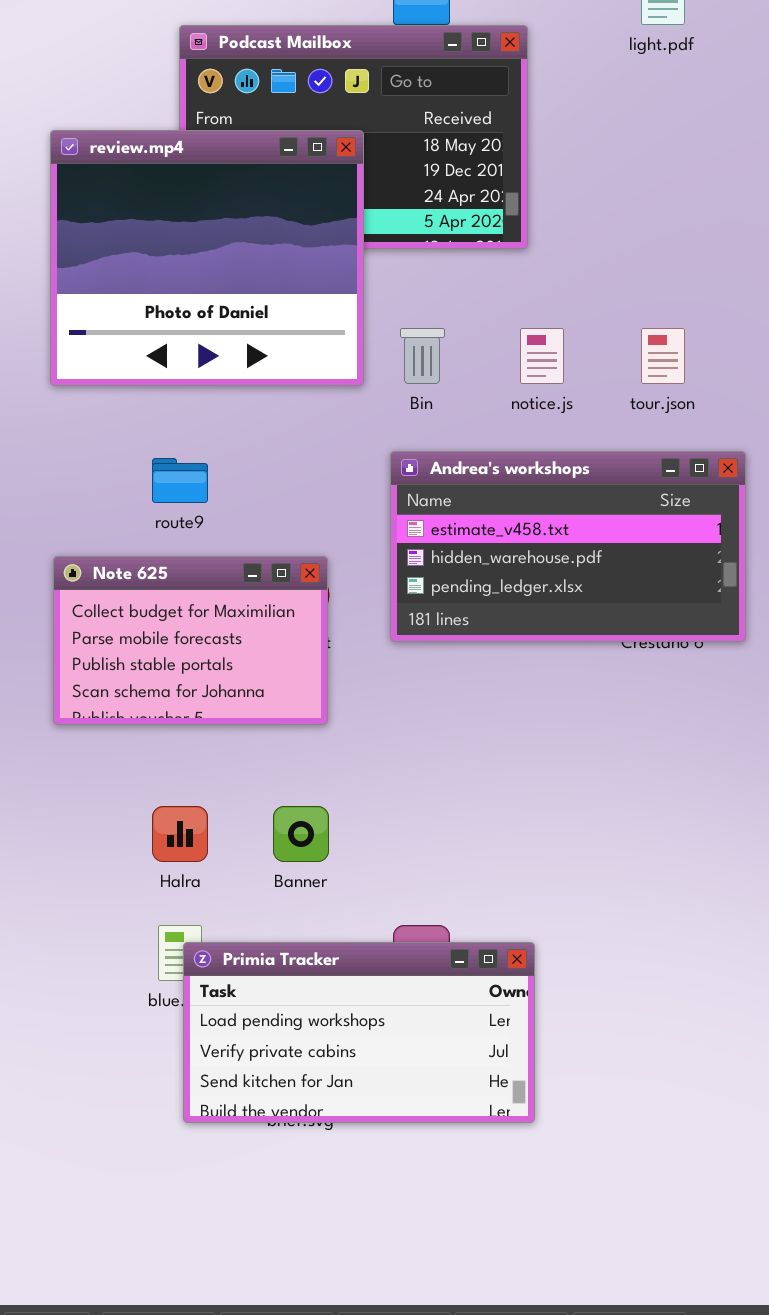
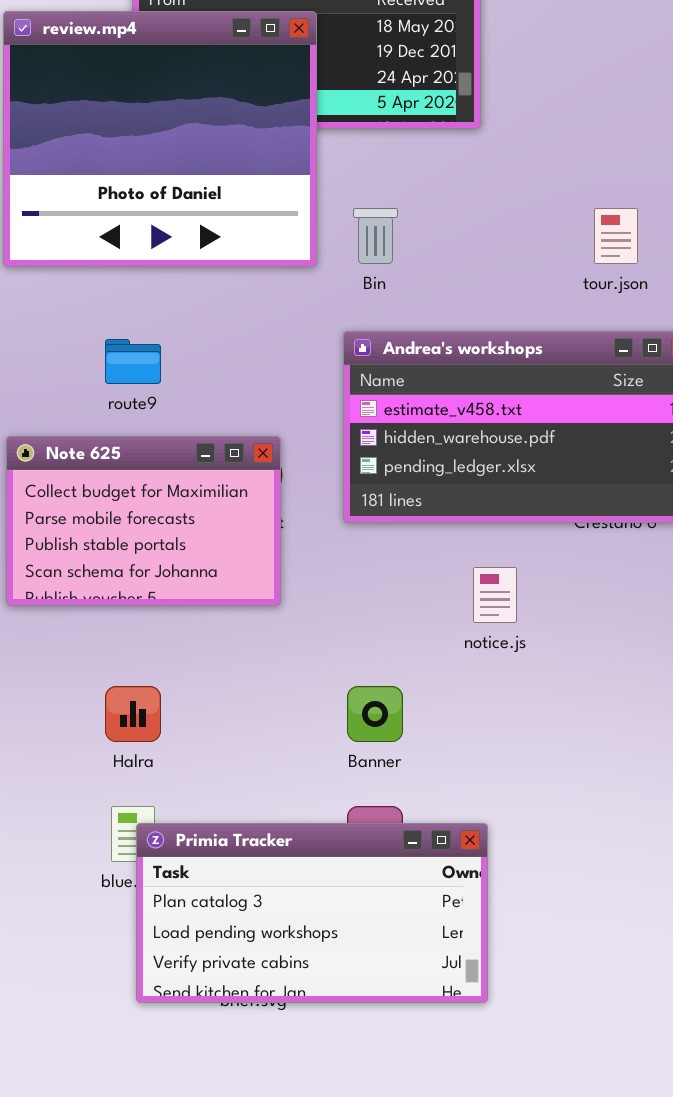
notice.js: [520,328,564,384] -> [473,567,517,623], moved
Banner: [273,806,329,862] -> [347,686,403,742], moved
Primia Tracker: [183,942,535,1123] -> [136,823,488,1003], scrolled up 1 row

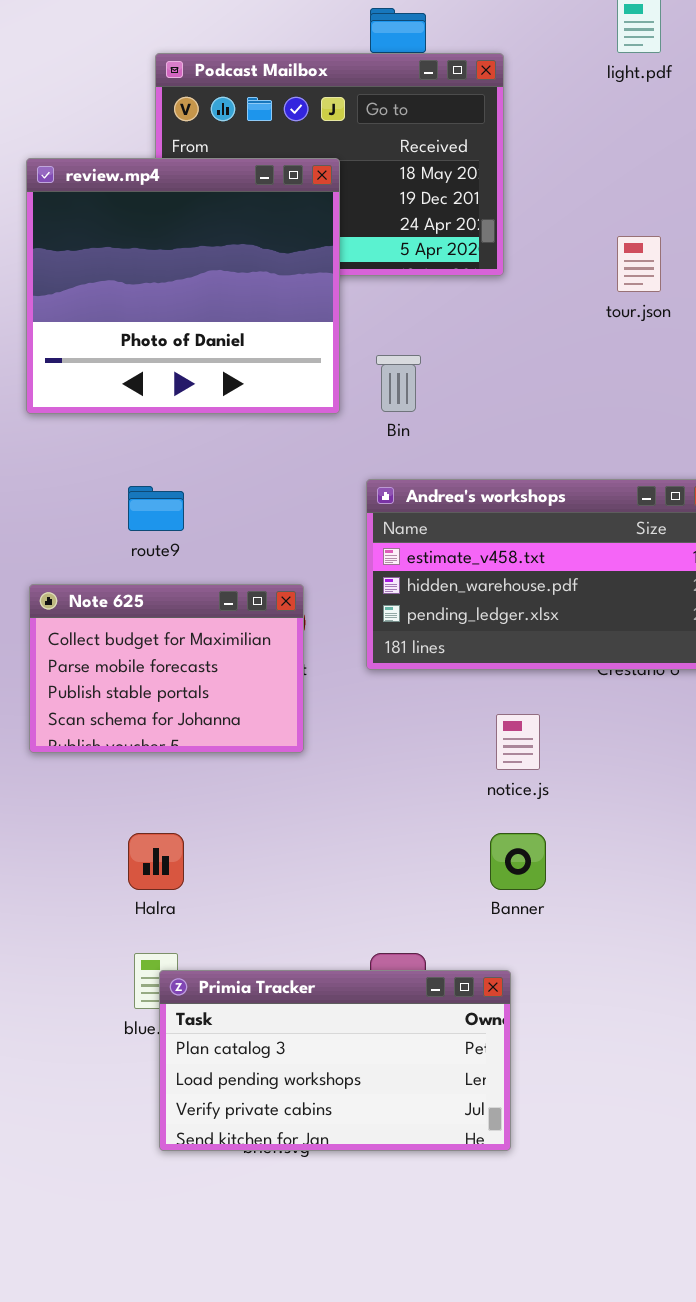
tour.json: [594,208,638,264] -> [617,236,661,292], moved
Banner: [347,686,403,742] -> [490,833,546,890], moved

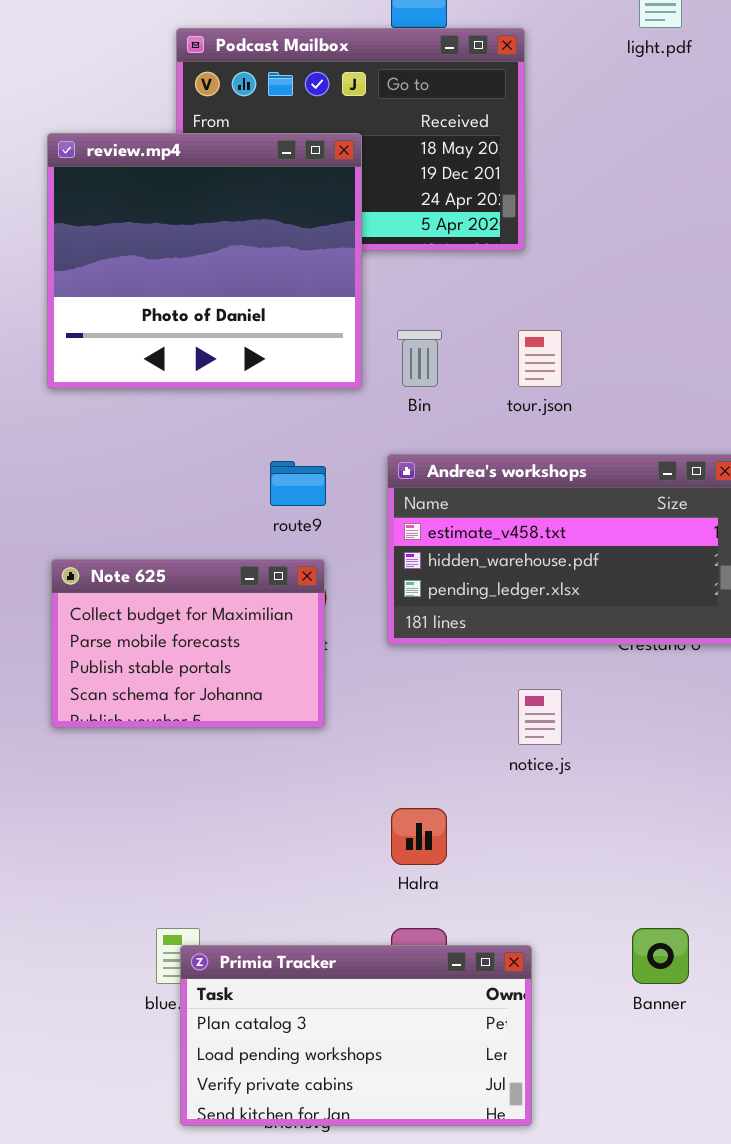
tour.json: [617,236,661,292] -> [518,330,562,387], moved
route9: [128,486,184,531] -> [270,461,326,506], moved
Halra: [128,833,184,890] -> [391,808,447,865], moved
Banner: [490,833,546,890] -> [632,928,689,984], moved

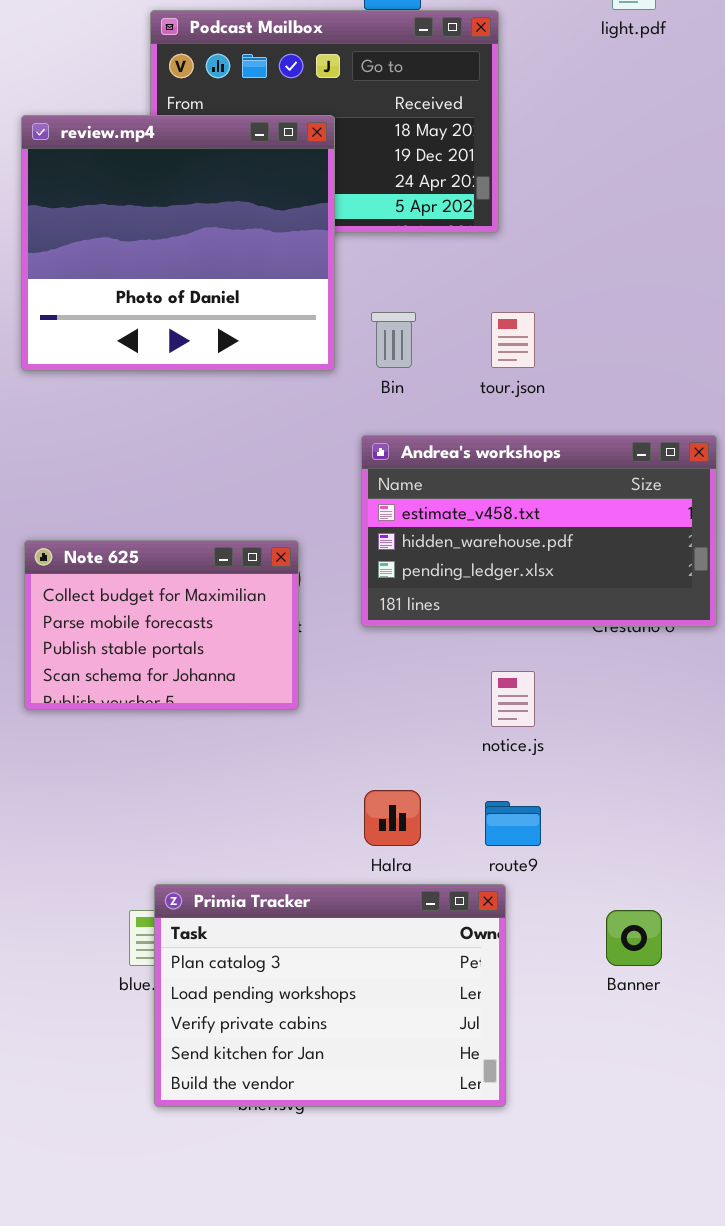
route9: [270,461,326,506] -> [485,801,541,846], moved
Primia Tracker: [180,945,532,1126] -> [154,884,506,1107], resized

